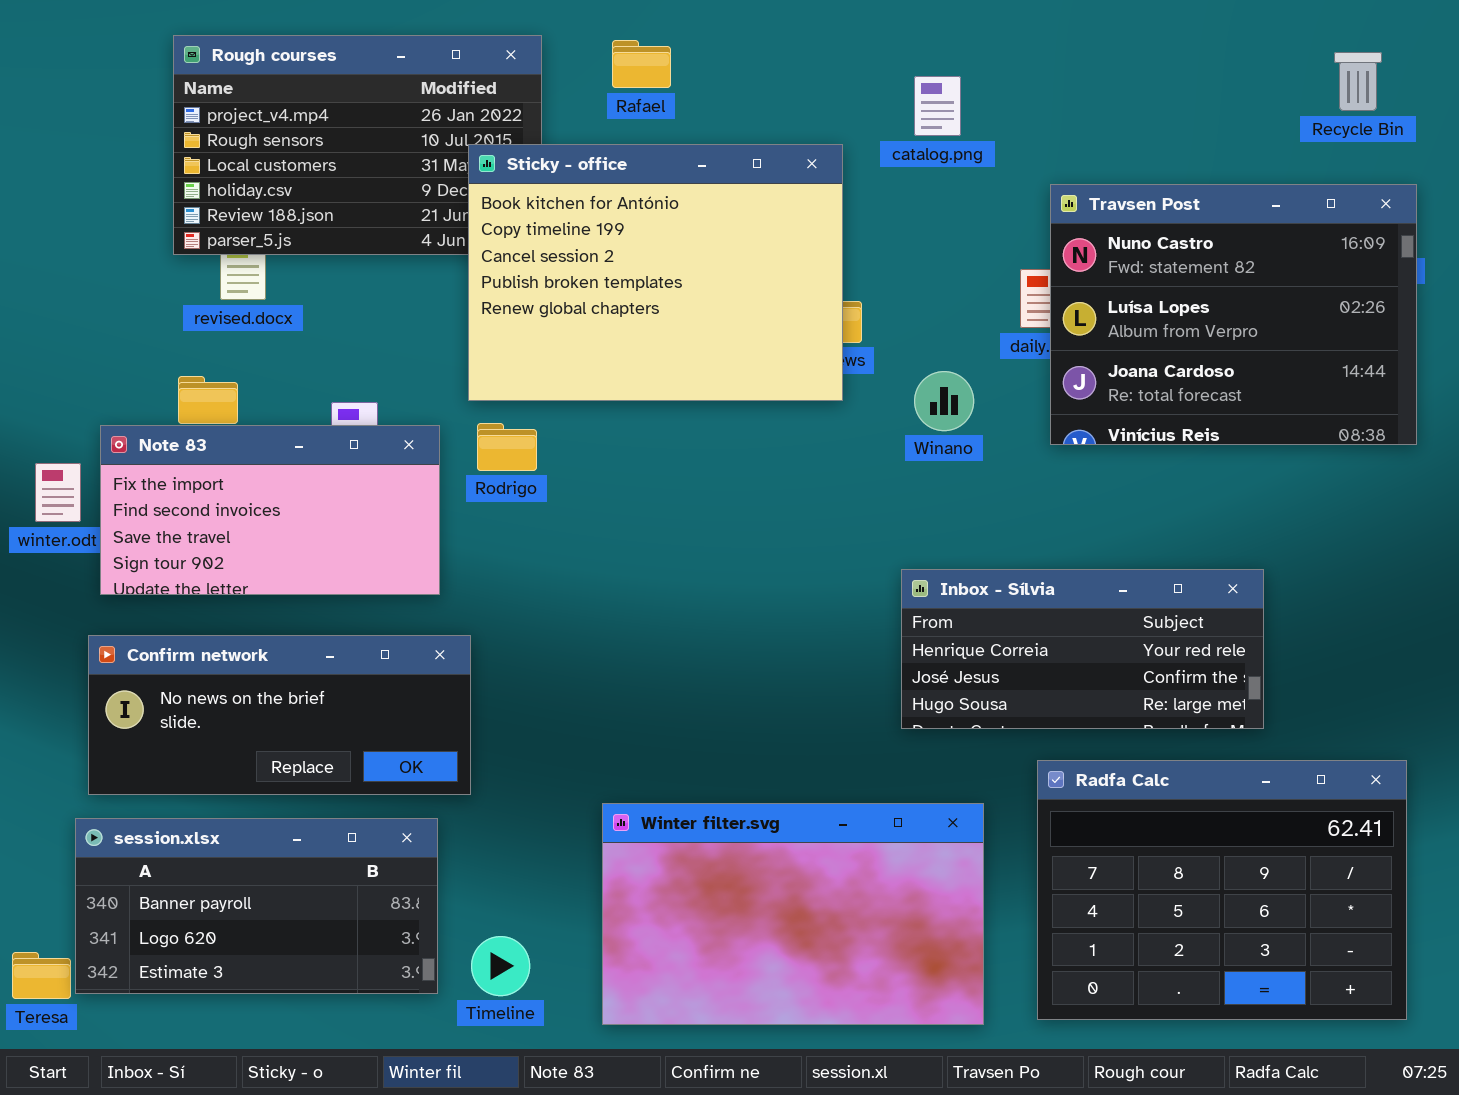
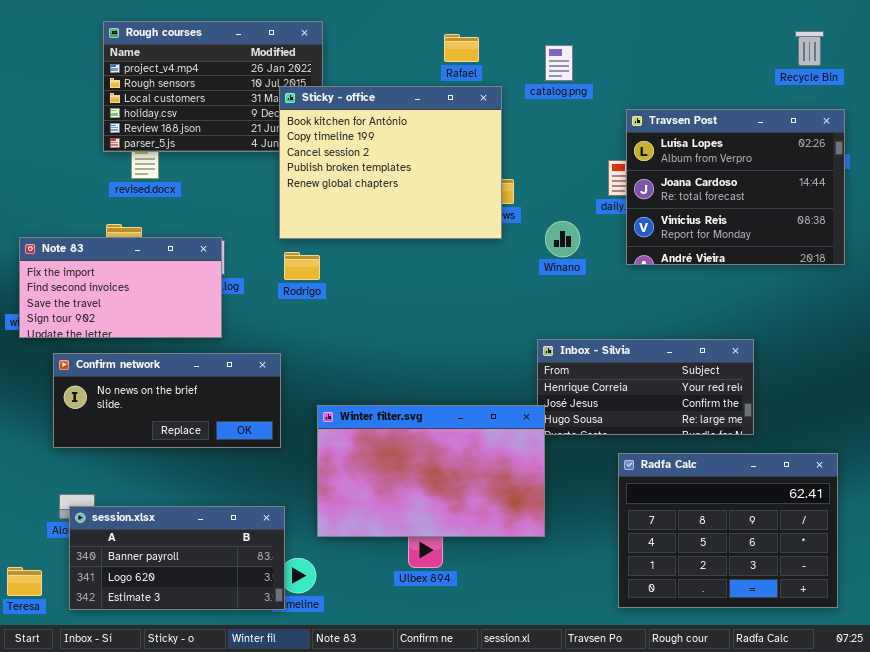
Rafael: [612,40,671,88] -> [444,34,479,62], moved
Travsen Post: [1050,184,1417,445] -> [626,109,845,265], scrolled down 1 row
Note 83: [100,425,440,595] -> [19,237,222,338], moved
Confirm network: [88,635,471,795] -> [53,353,281,448], moved
Winter filter.svg: [602,803,984,1025] -> [317,405,545,537], moved
session.xlsx: [75,818,438,994] -> [69,506,285,610], moved

